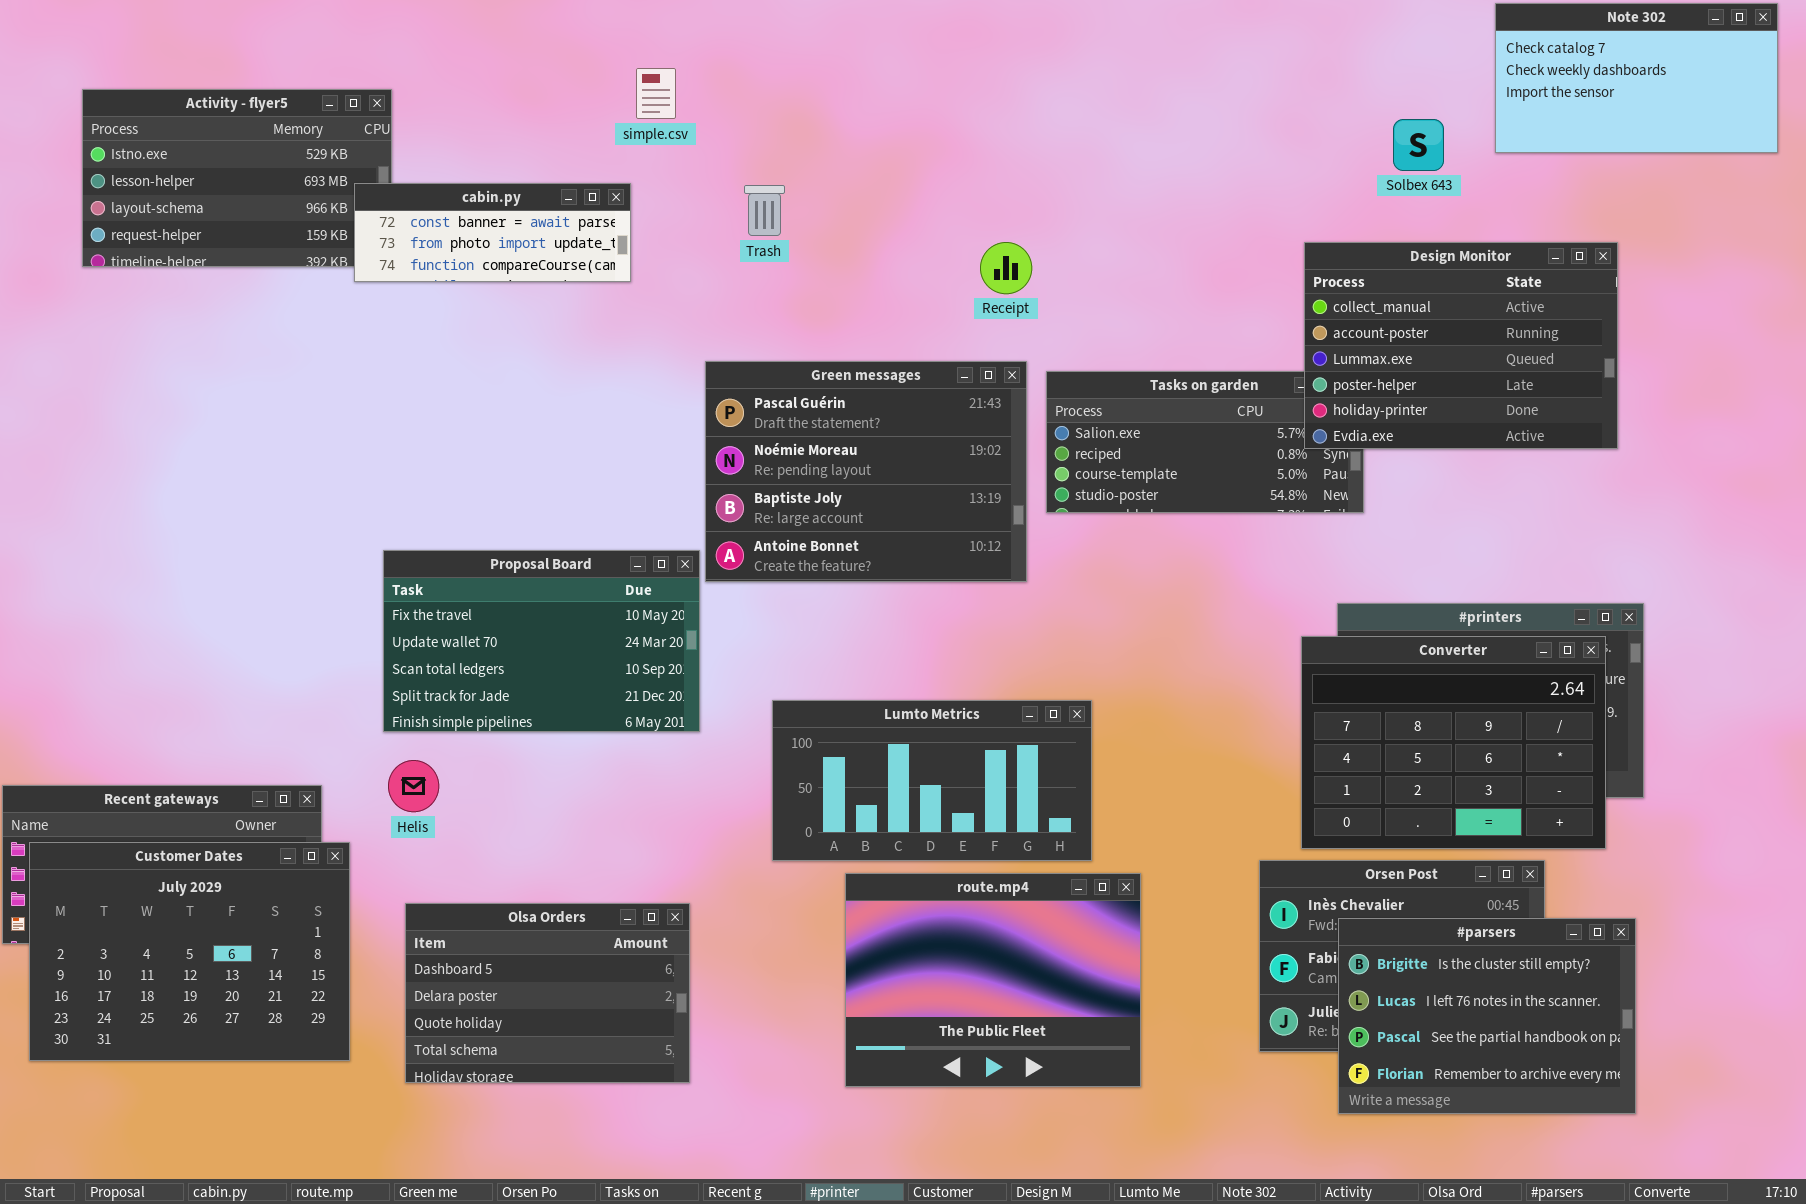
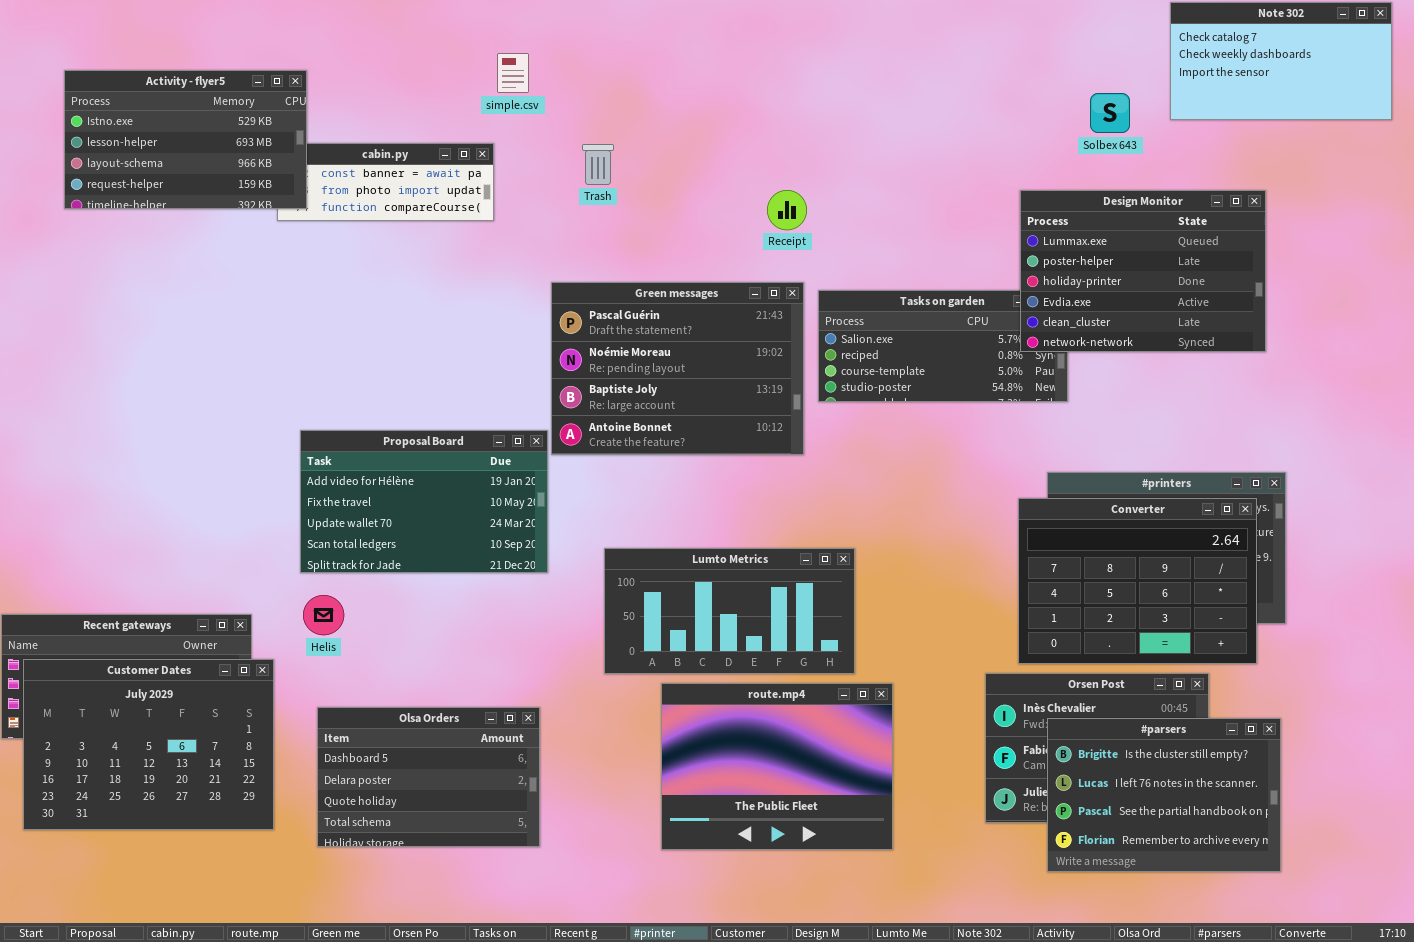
Activity - flyer5: [82,89,392,267] -> [64,70,307,209], raised
Design Monitor: [1304,242,1618,449] -> [1020,190,1266,352], scrolled down 2 rows
Proposal Board: [383,550,700,732] -> [300,430,548,573], scrolled up 1 row

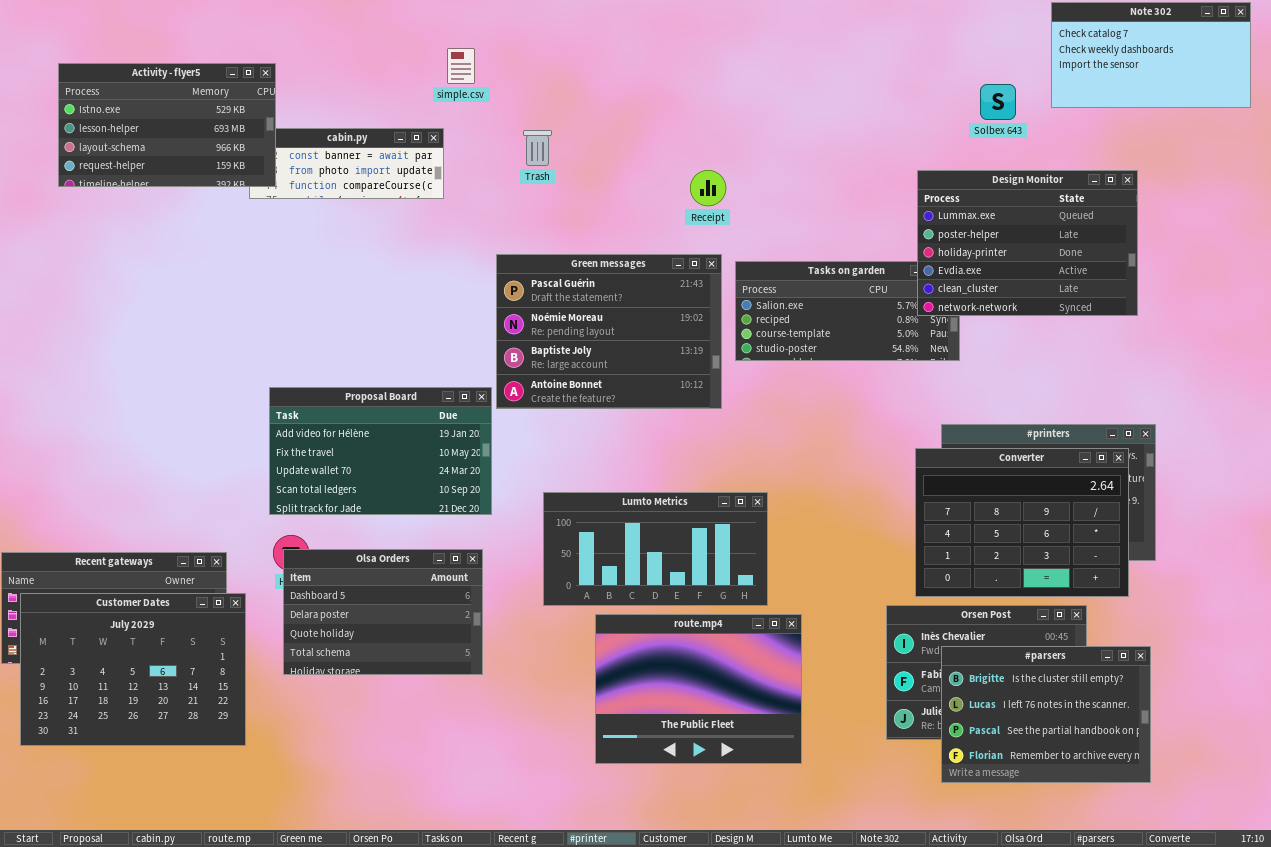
Olsa Orders: [317,707,540,847] -> [283,549,483,675], moved

